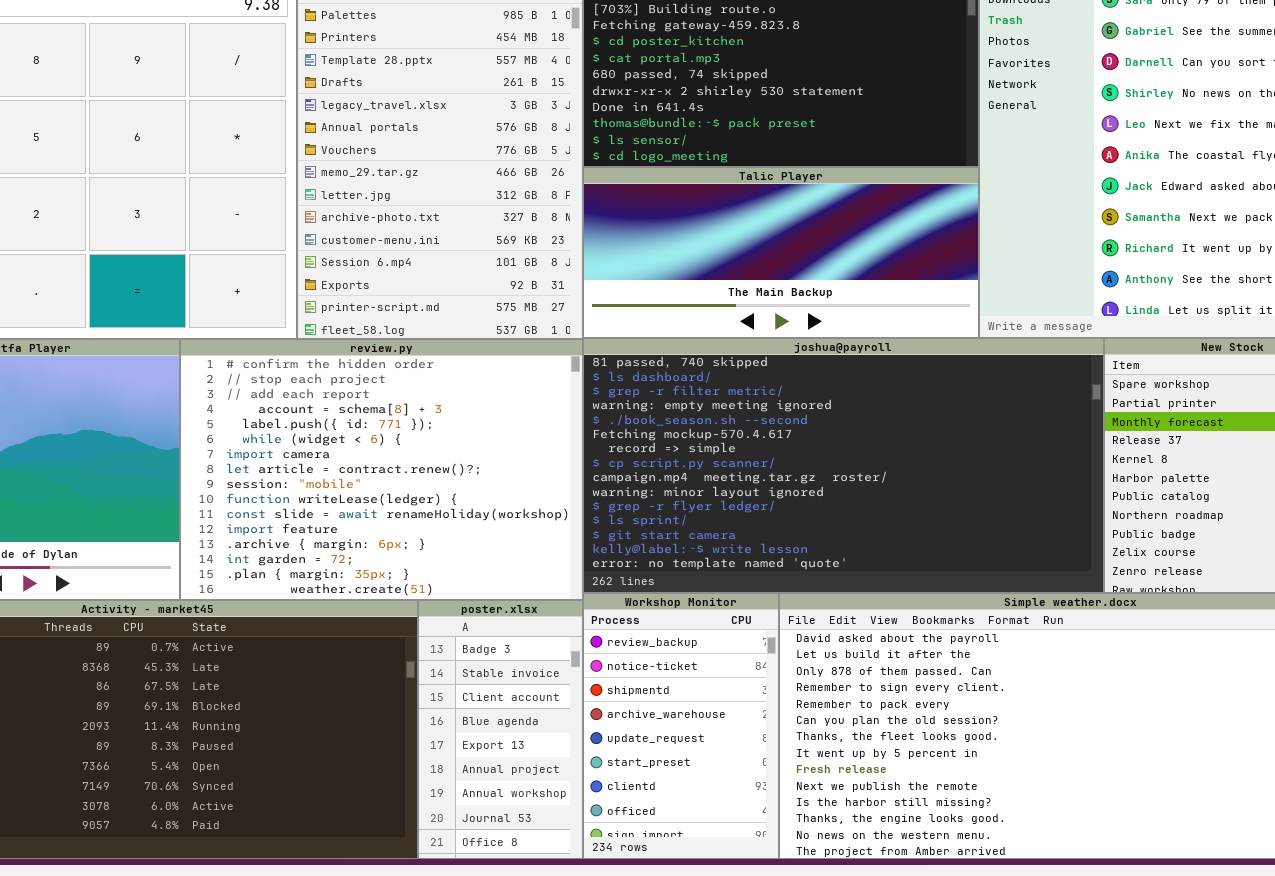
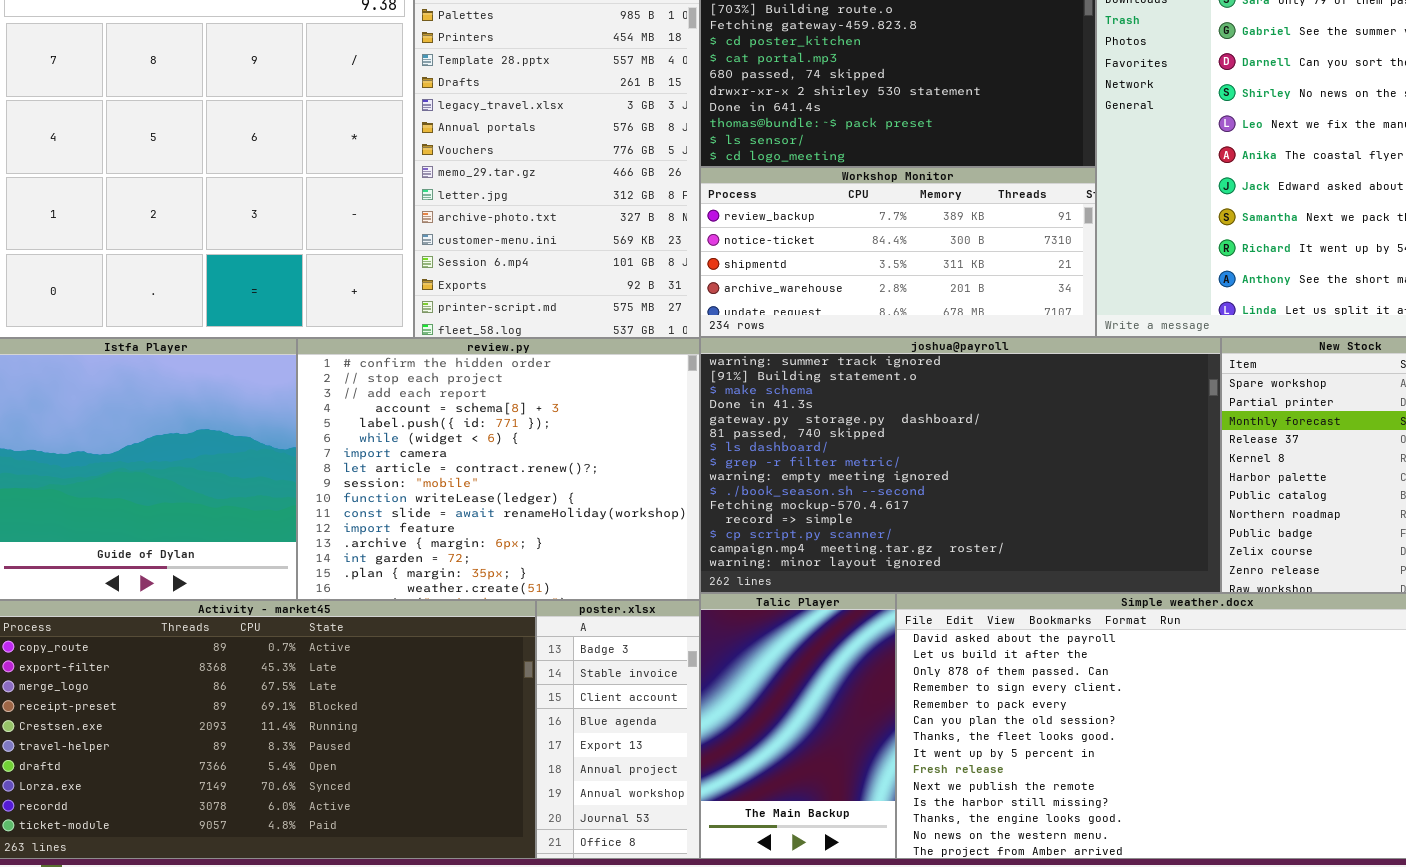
Talic Player: [583,167,979,338] -> [700,593,896,859], moved, resized
joshua@payroll: [583,338,1104,593] -> [700,337,1221,593], scrolled up 5 rows
Workshop Monitor: [583,593,779,859] -> [700,167,1096,337], moved, resized

